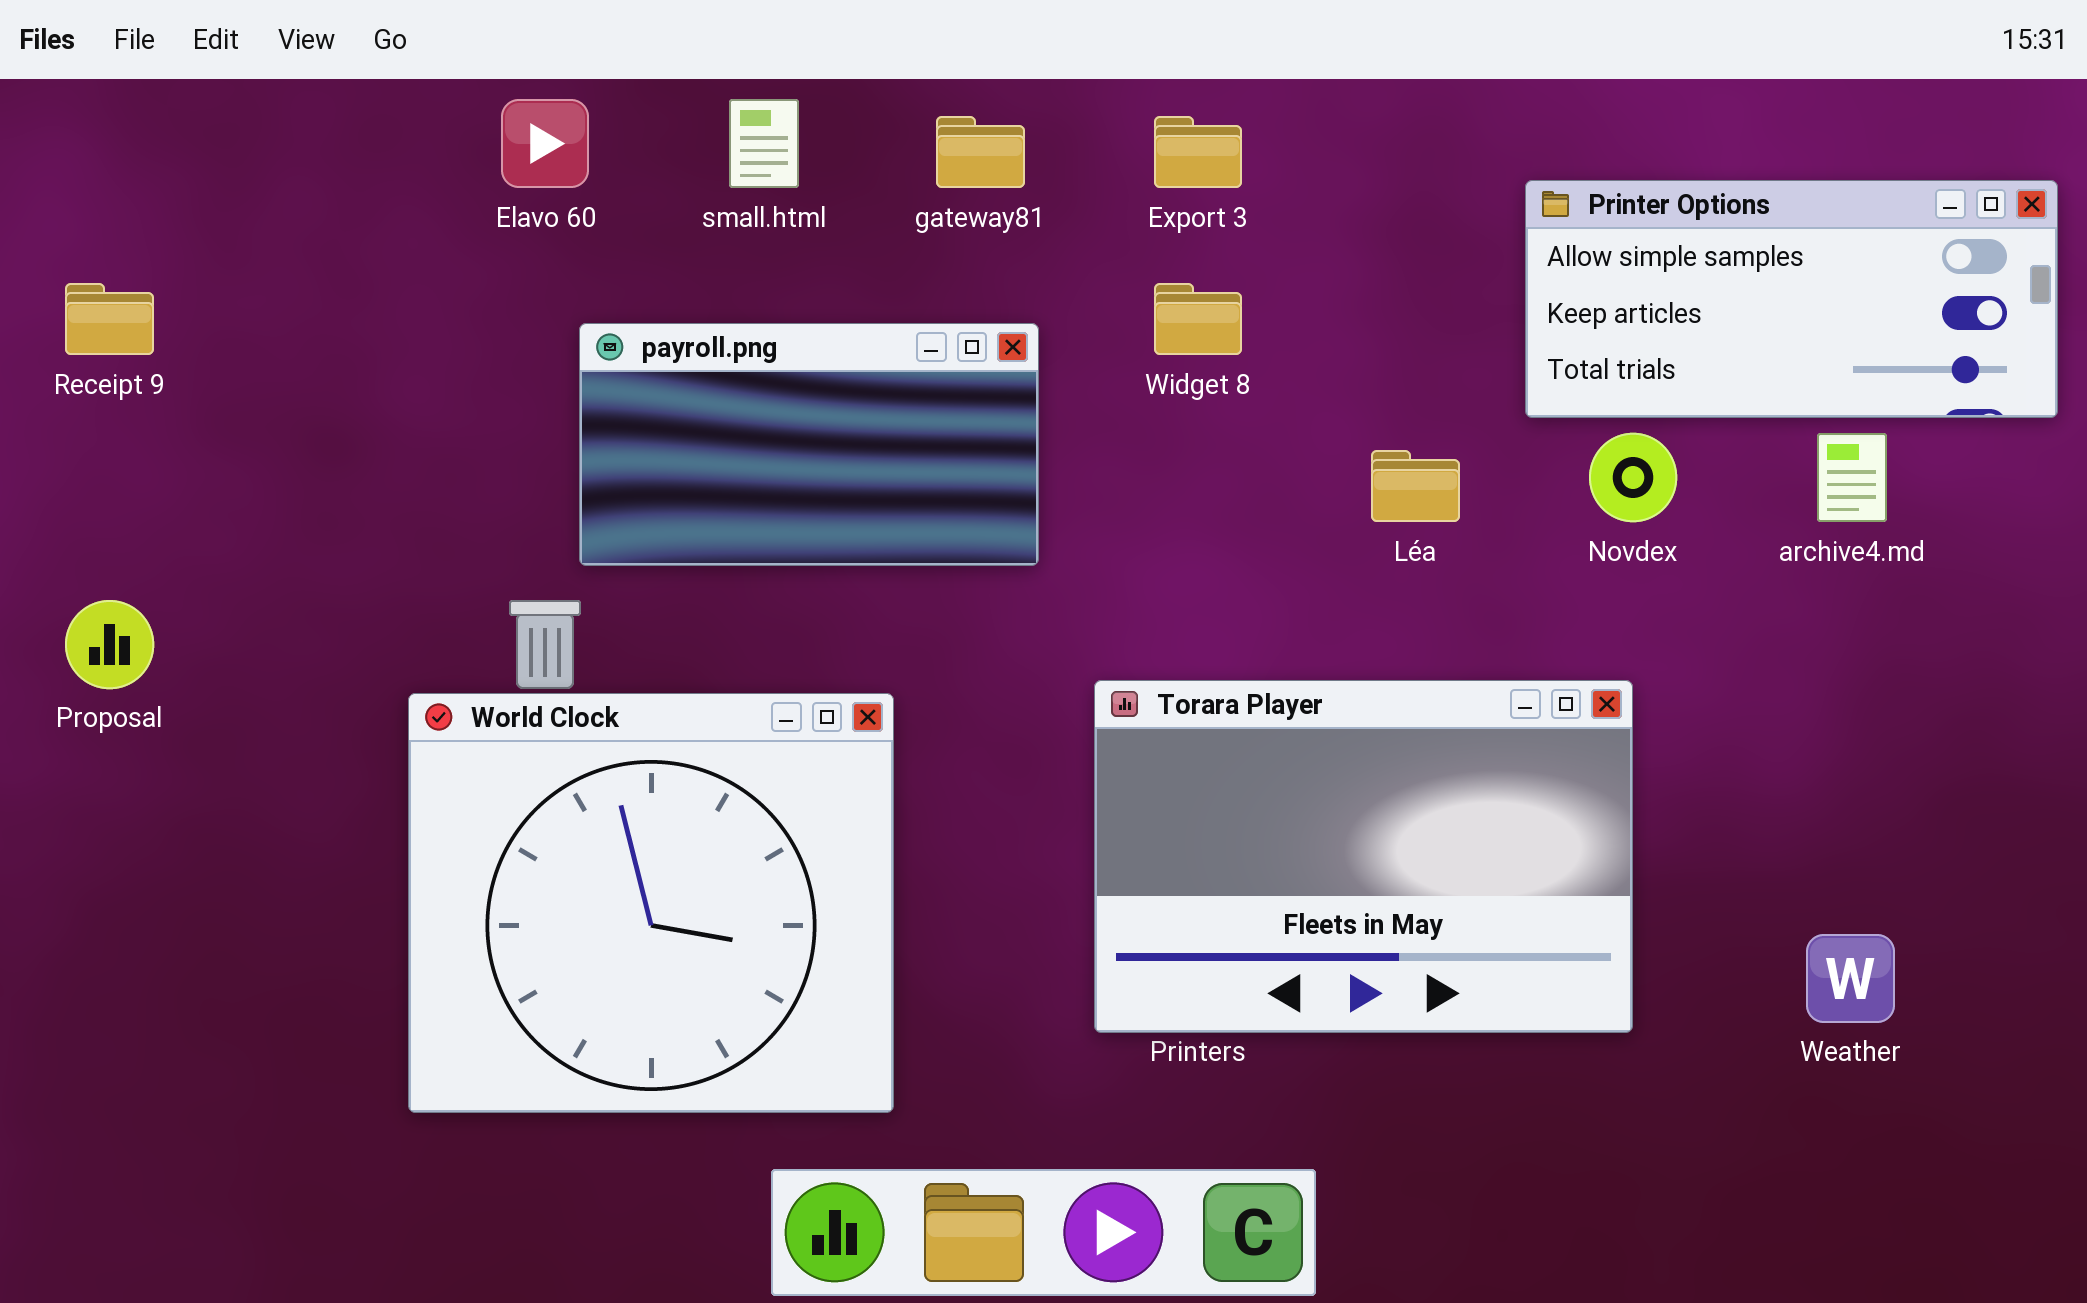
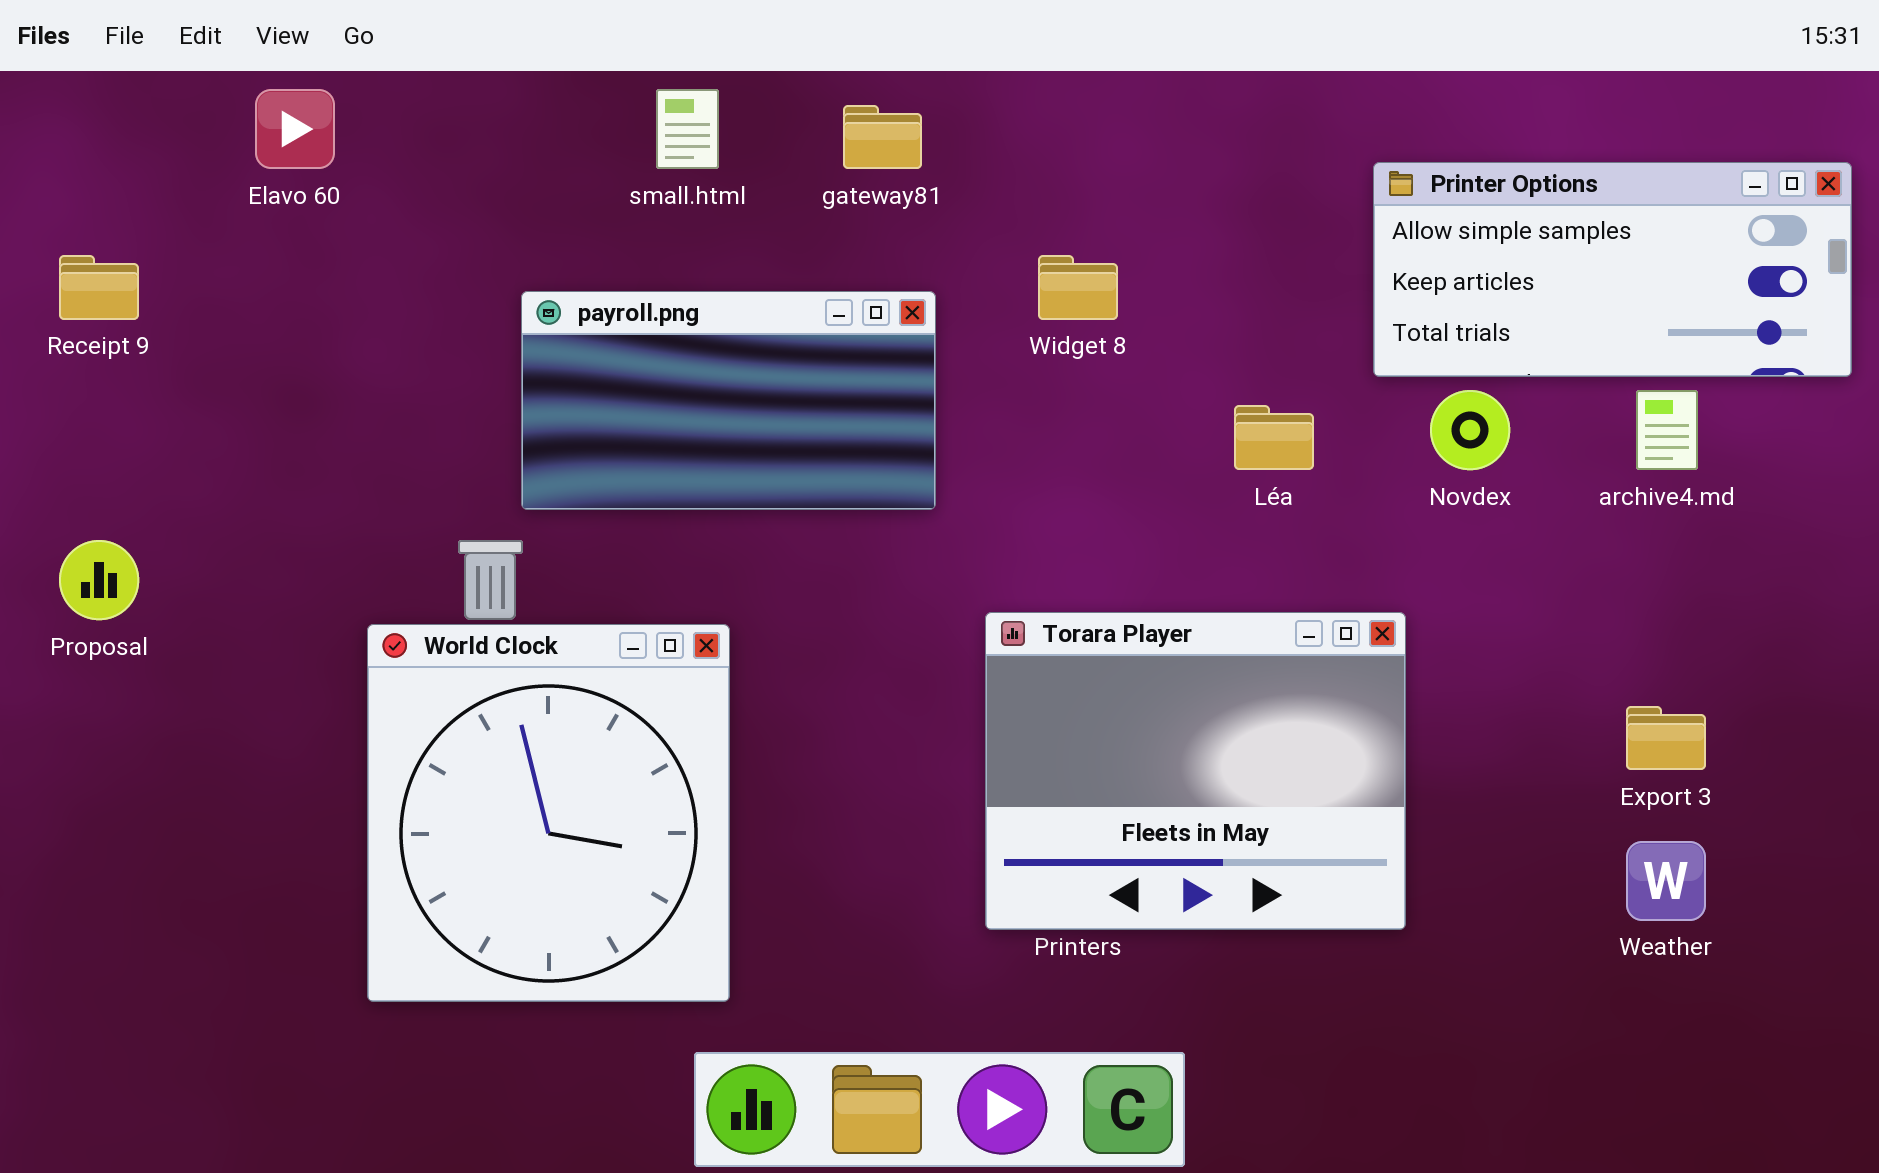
Elavo 60: [501,99,589,188] -> [255,89,335,169], moved
Export 3: [1154,116,1242,188] -> [1626,706,1706,770], moved
Torara Player: [1094,680,1633,1033] -> [985,612,1406,930], resized
World Clock: [408,693,894,1113] -> [367,624,730,1002], resized

